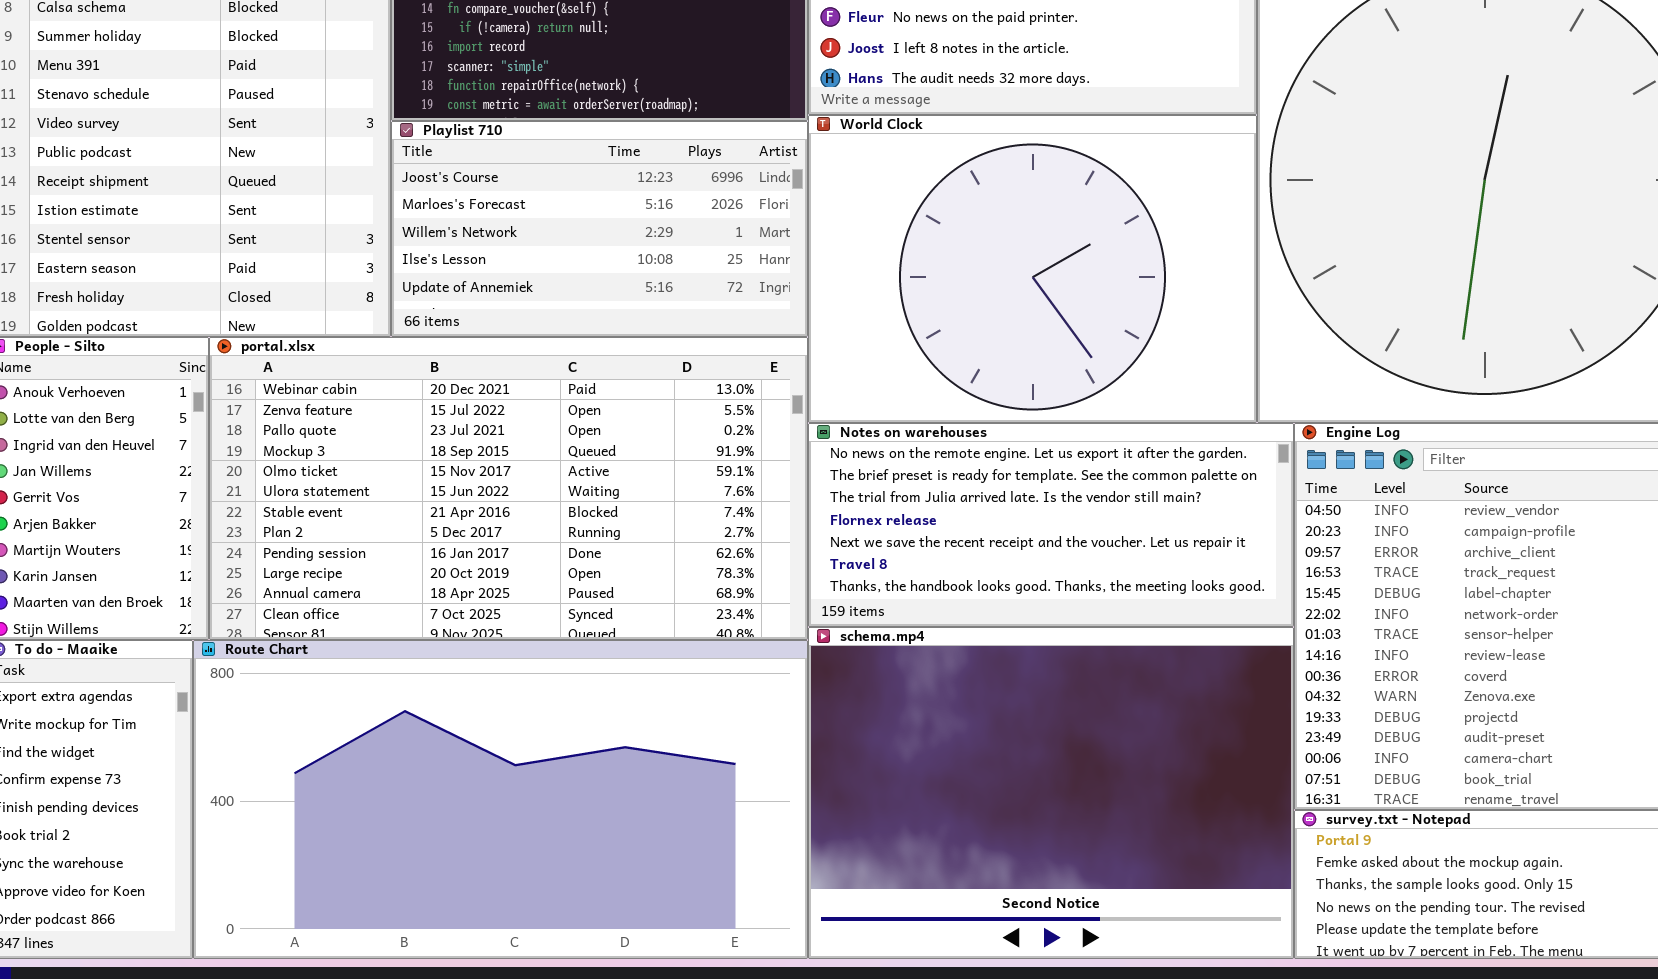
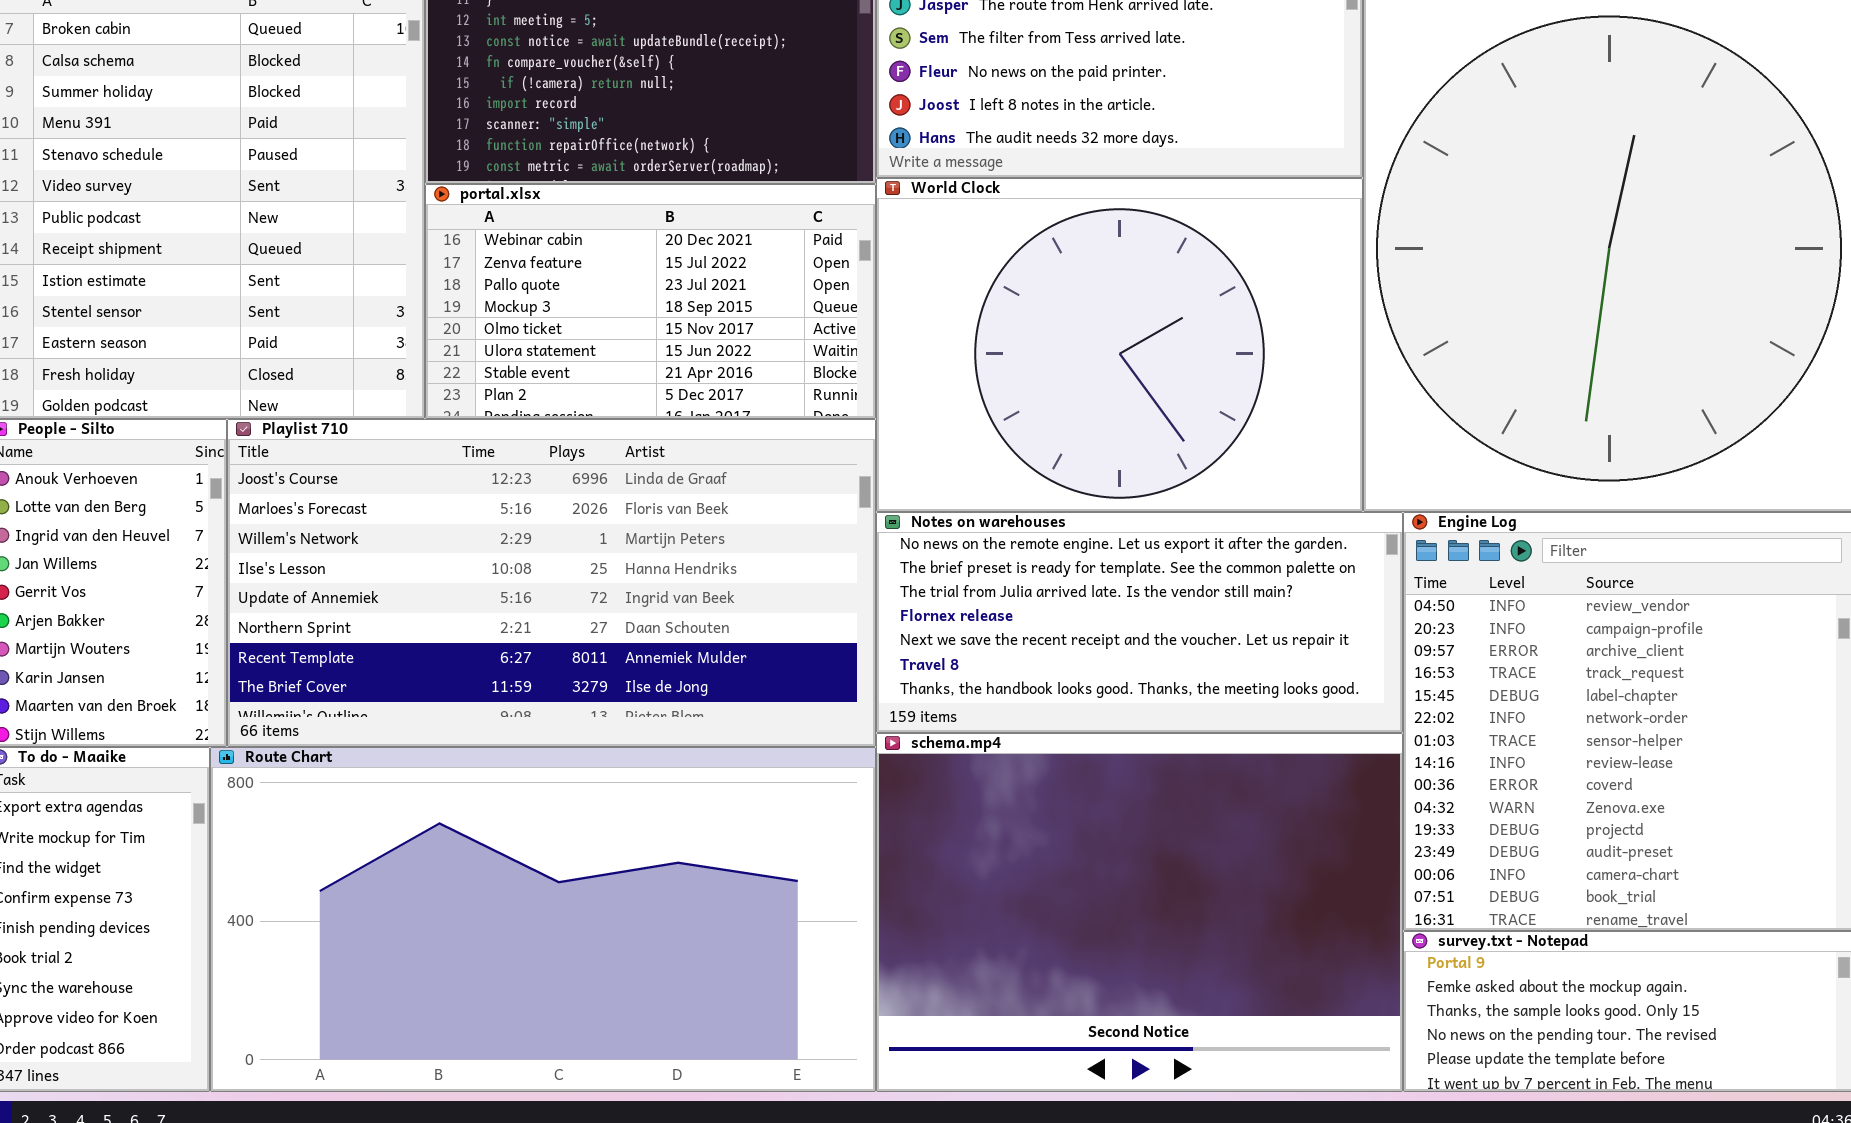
Playlist 710: [391,121,808,337] -> [227,419,876,747], moved, resized
portal.xlsx: [209,337,808,640] -> [425,184,876,419], moved, resized

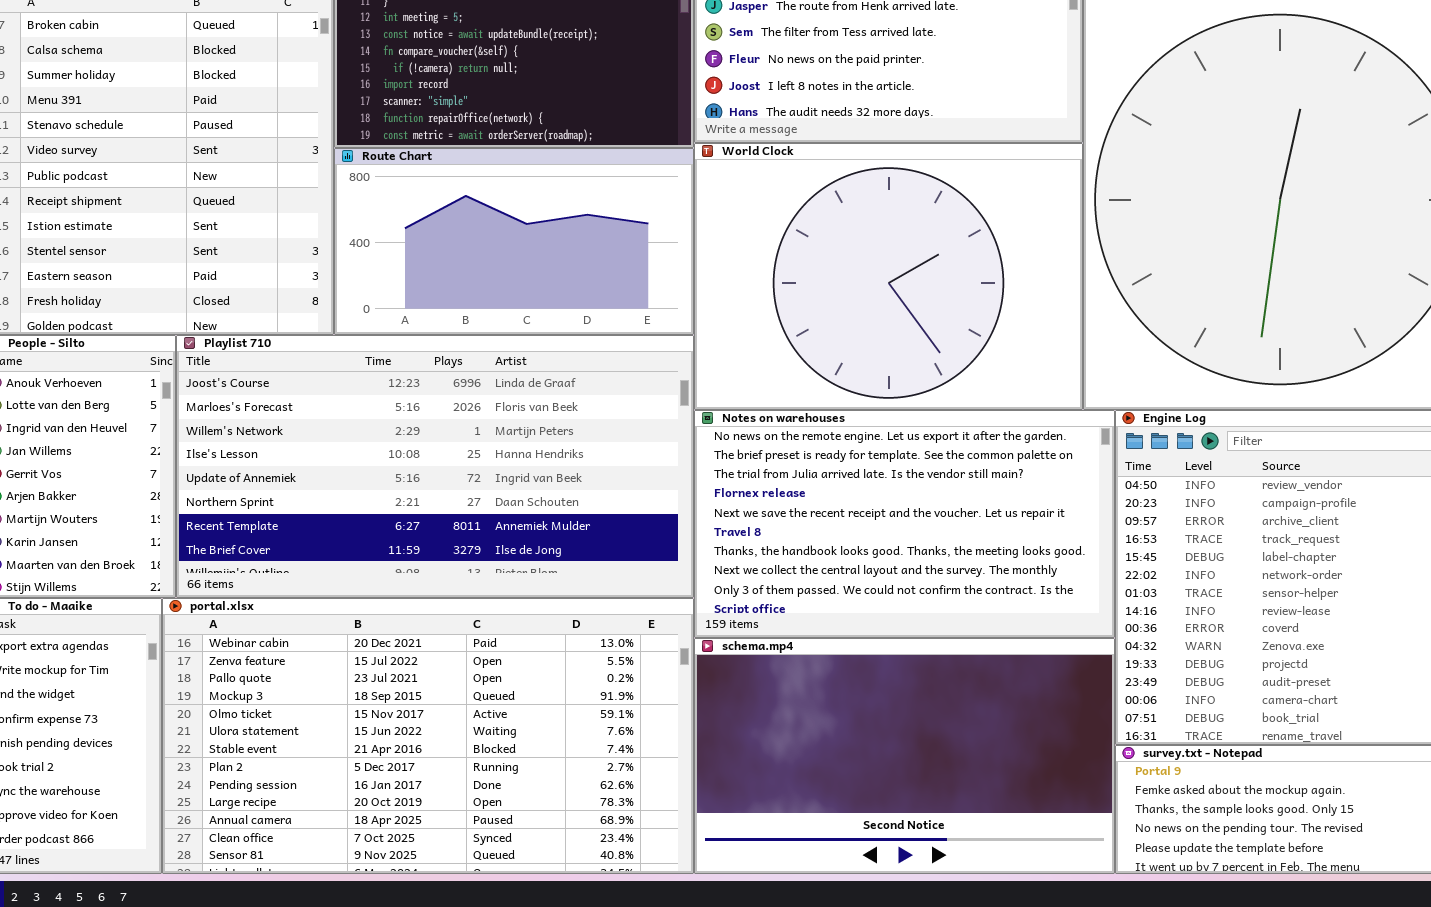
portal.xlsx: [425,184,876,419] -> [162,598,694,874], moved, resized
Notes on warehouses: [876,512,1403,733] -> [694,410,1115,638], resized
schema.mp4: [876,733,1403,1092] -> [694,638,1115,874], resized
Route Chart: [210,747,876,1092] -> [334,148,694,335], moved, resized

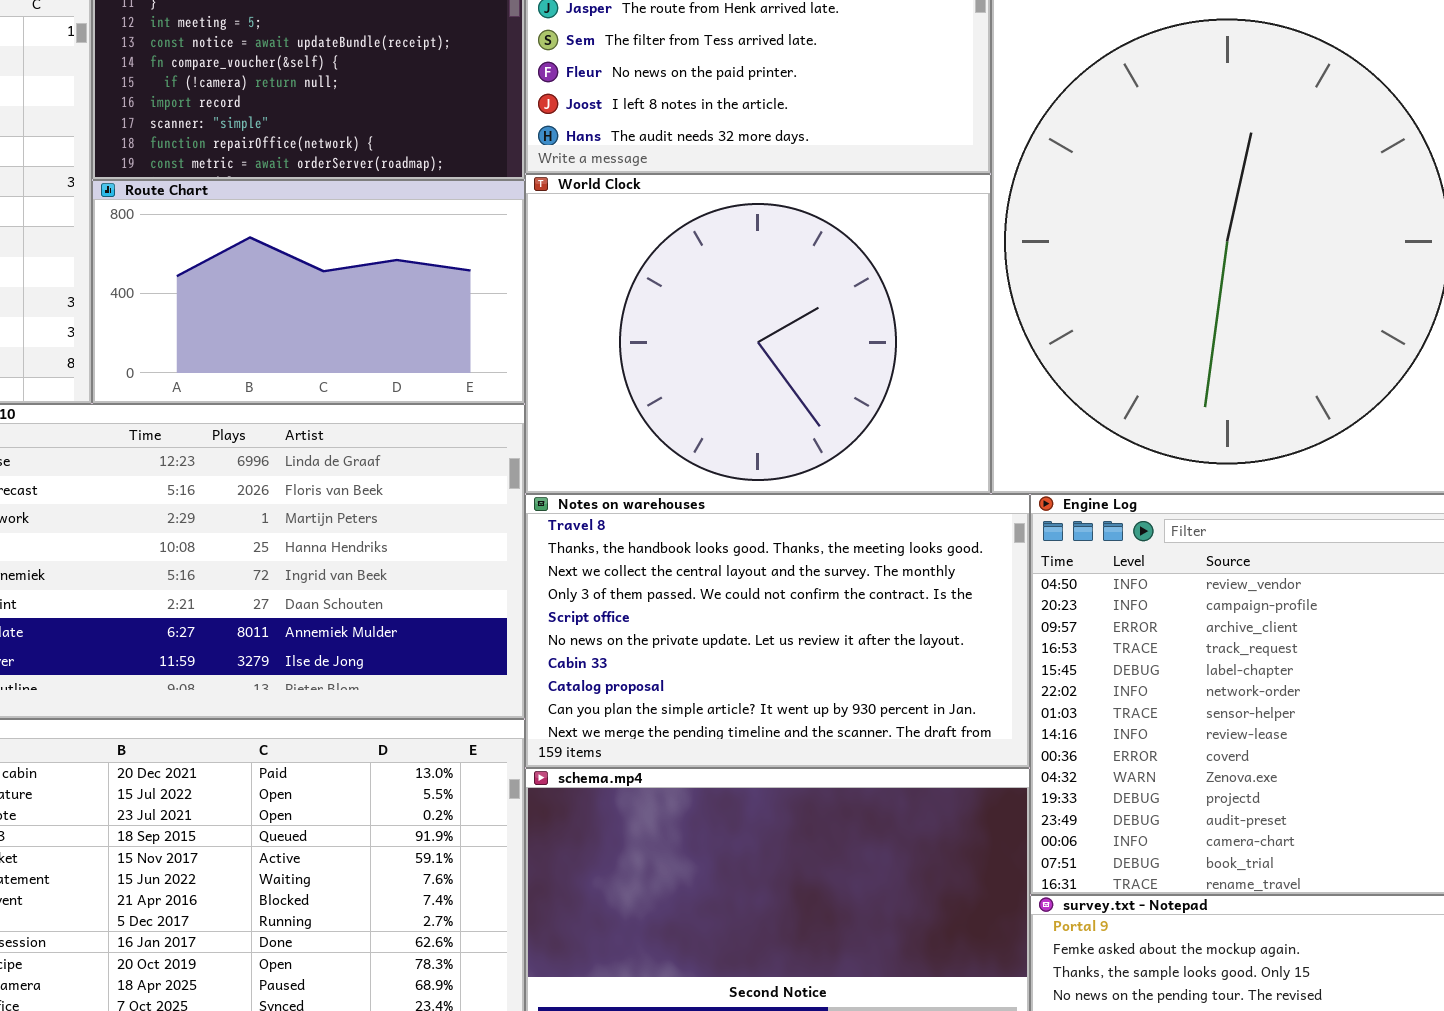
Notes on warehouses: [694,410,1115,638] -> [525,494,1030,768], scrolled down 5 rows

